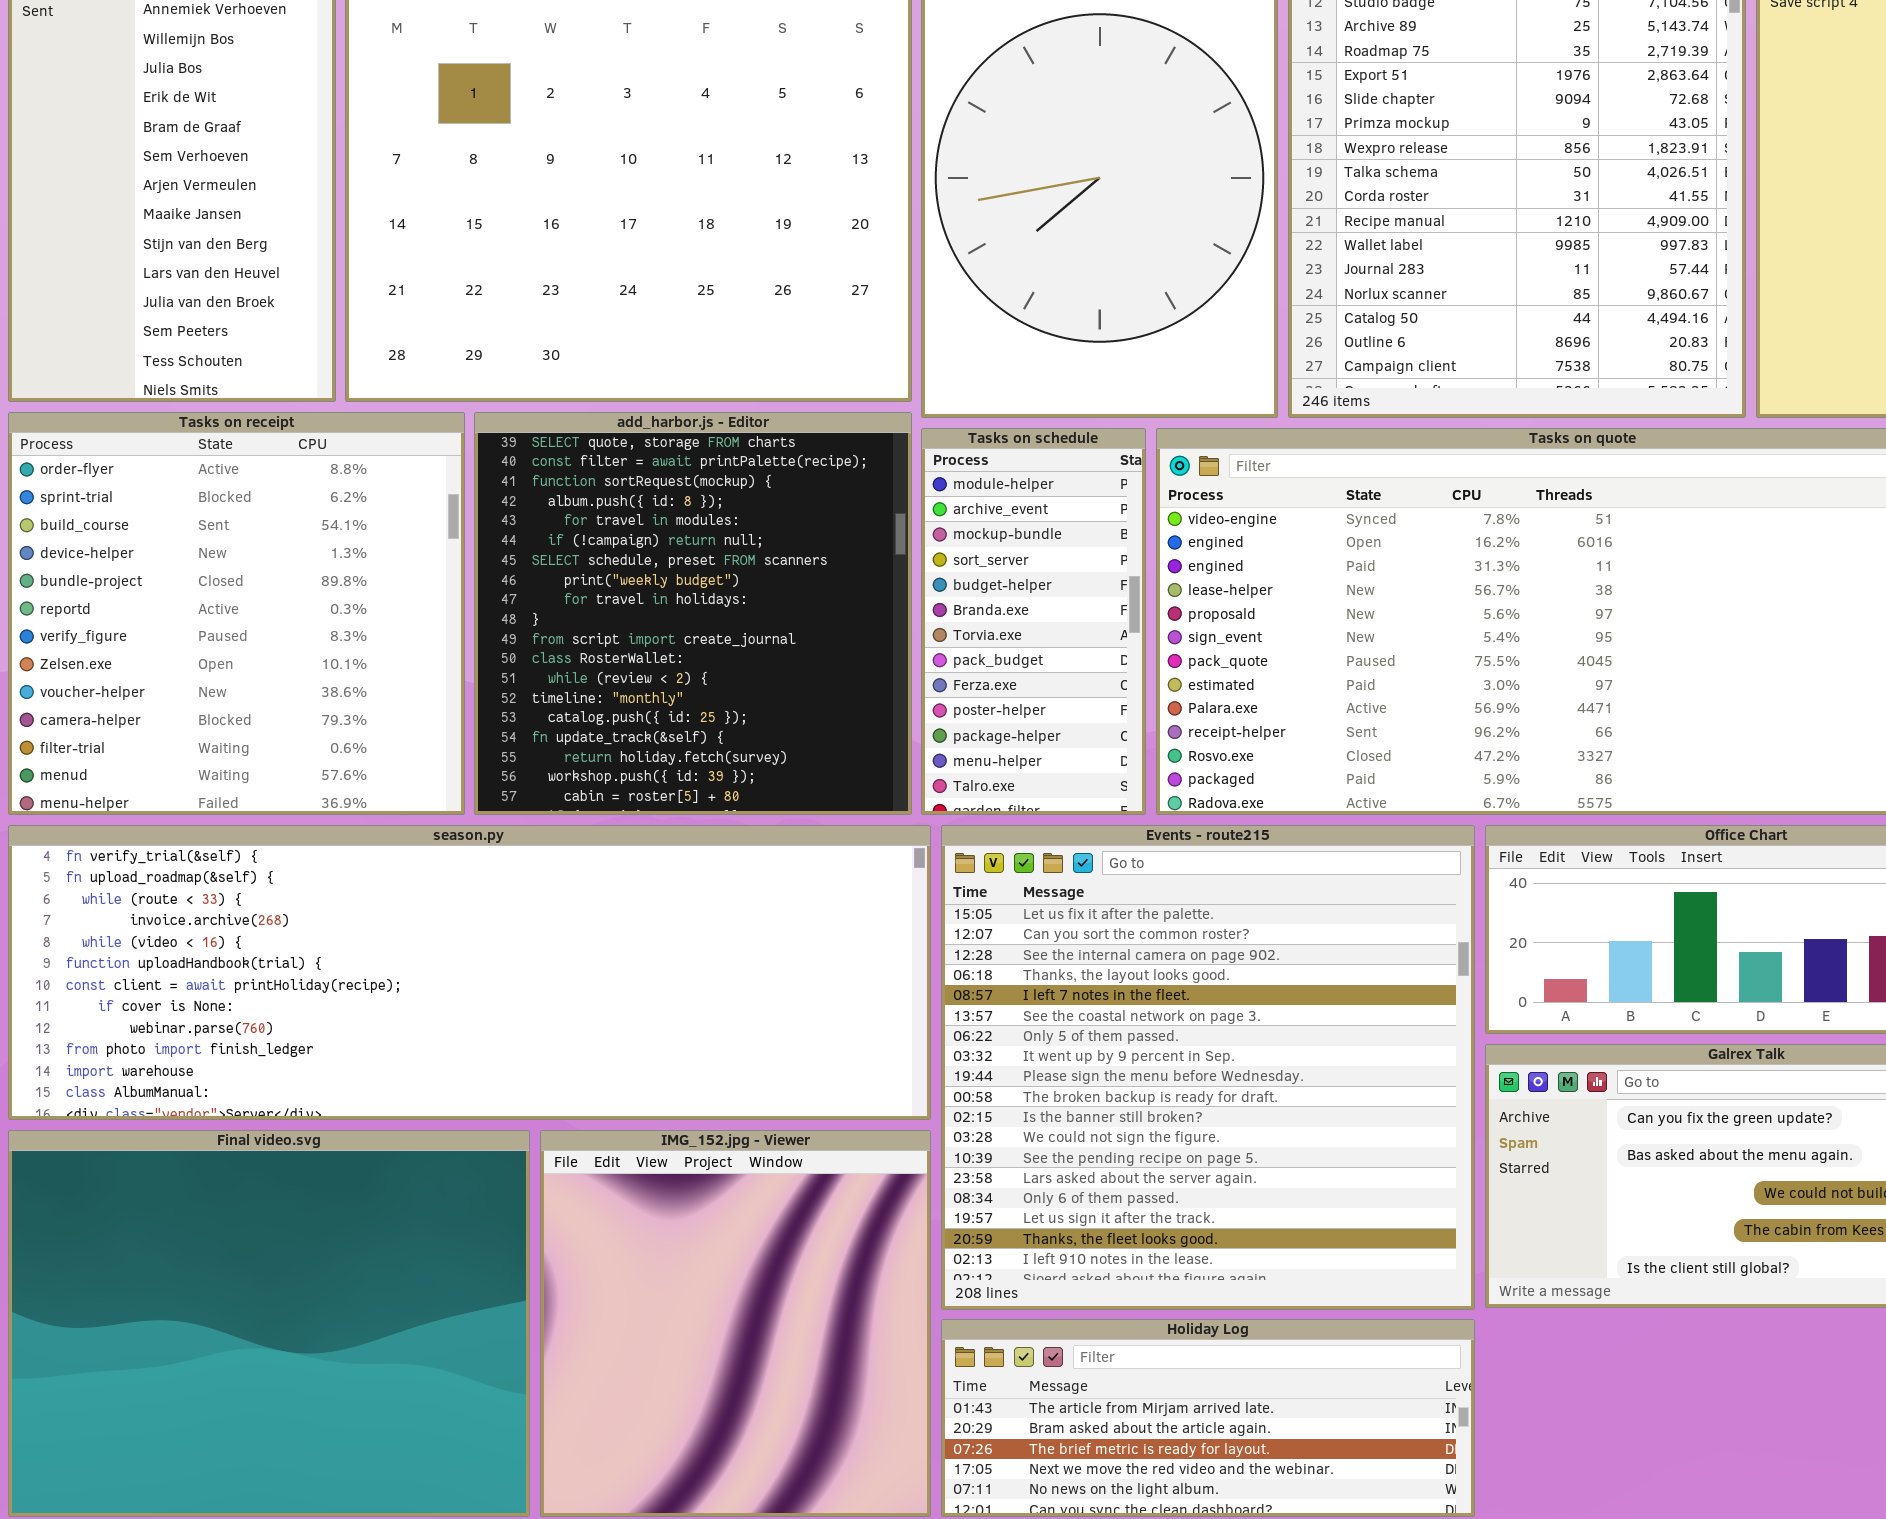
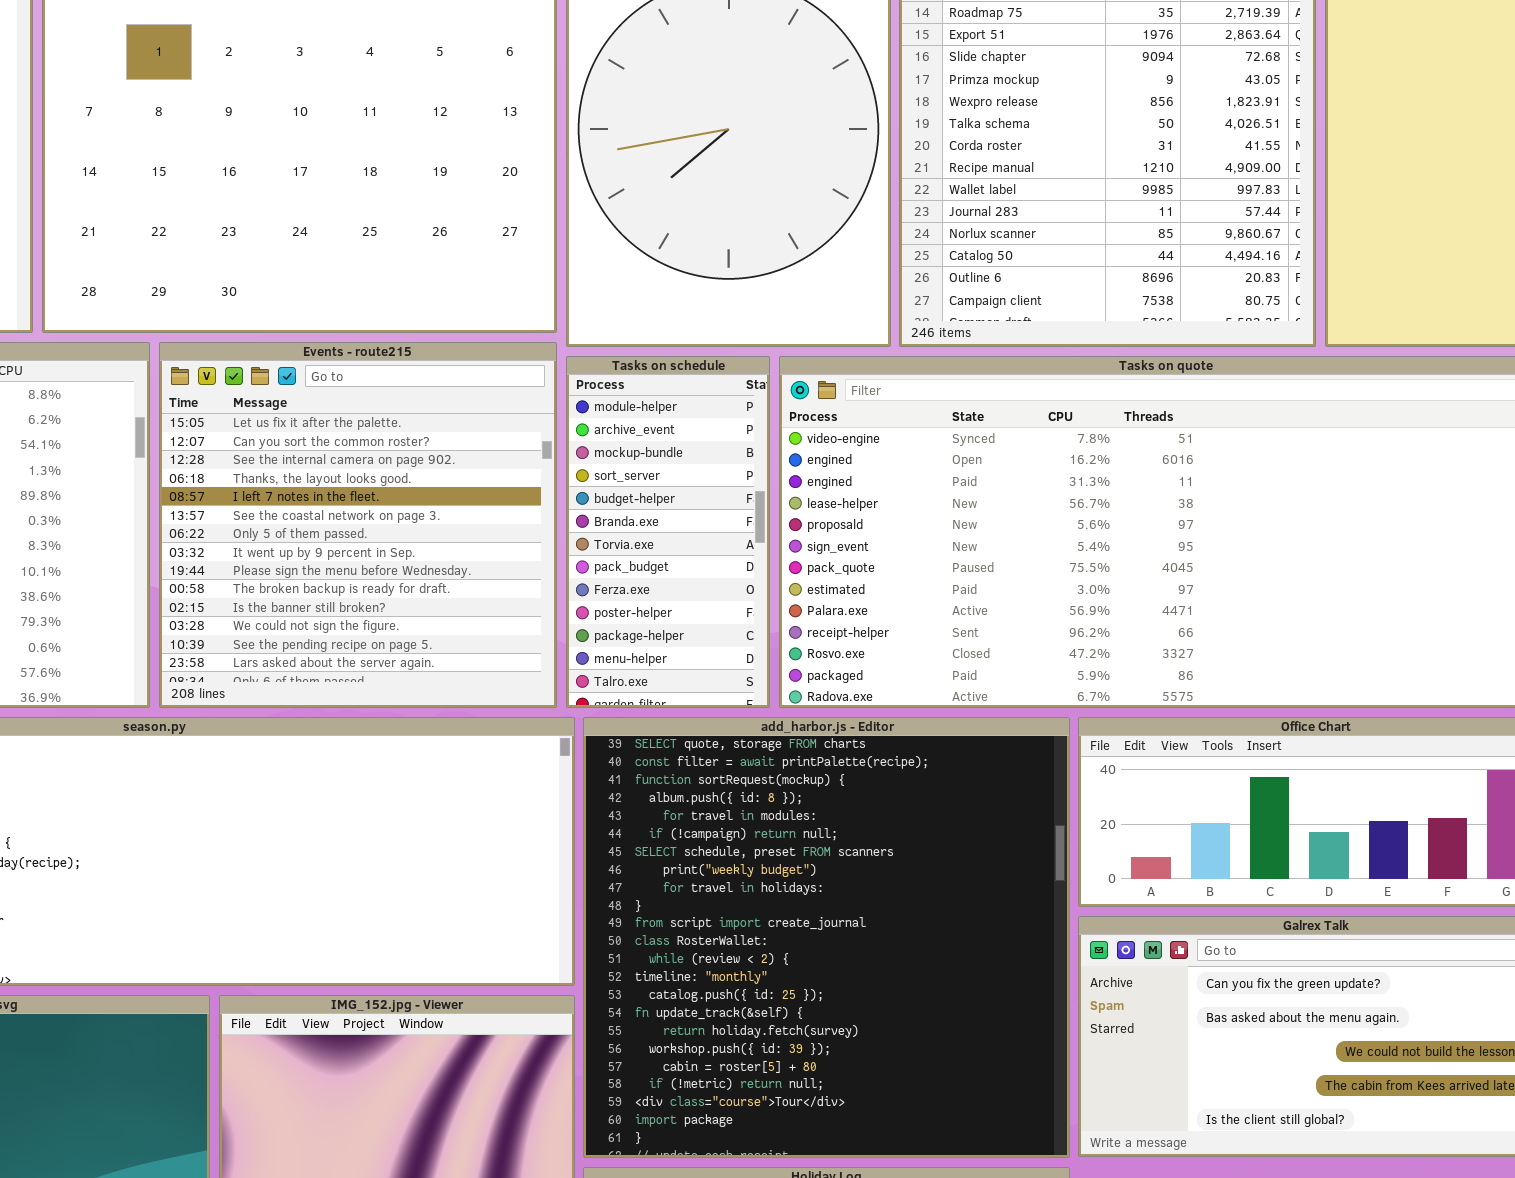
add_harbor.js - Editor: [474,412,912,815] -> [583,717,1070,1158], moved, resized
Events - route215: [941,825,1475,1310] -> [159,342,557,708], moved, resized

